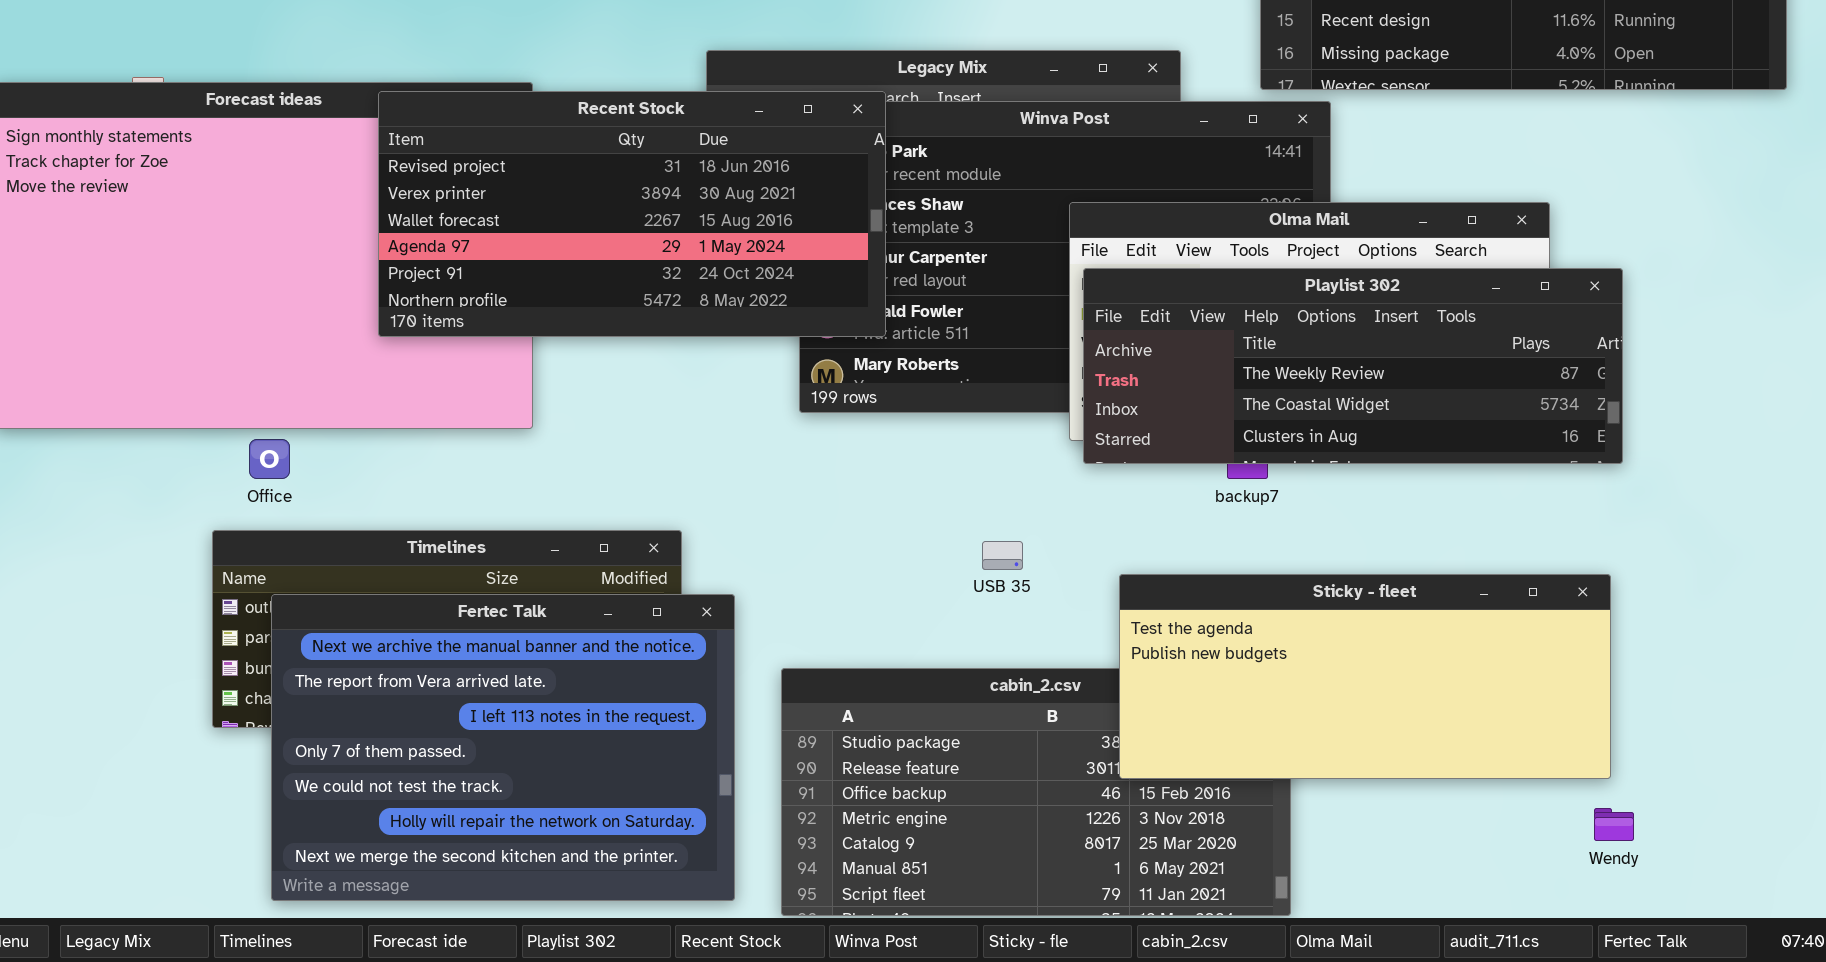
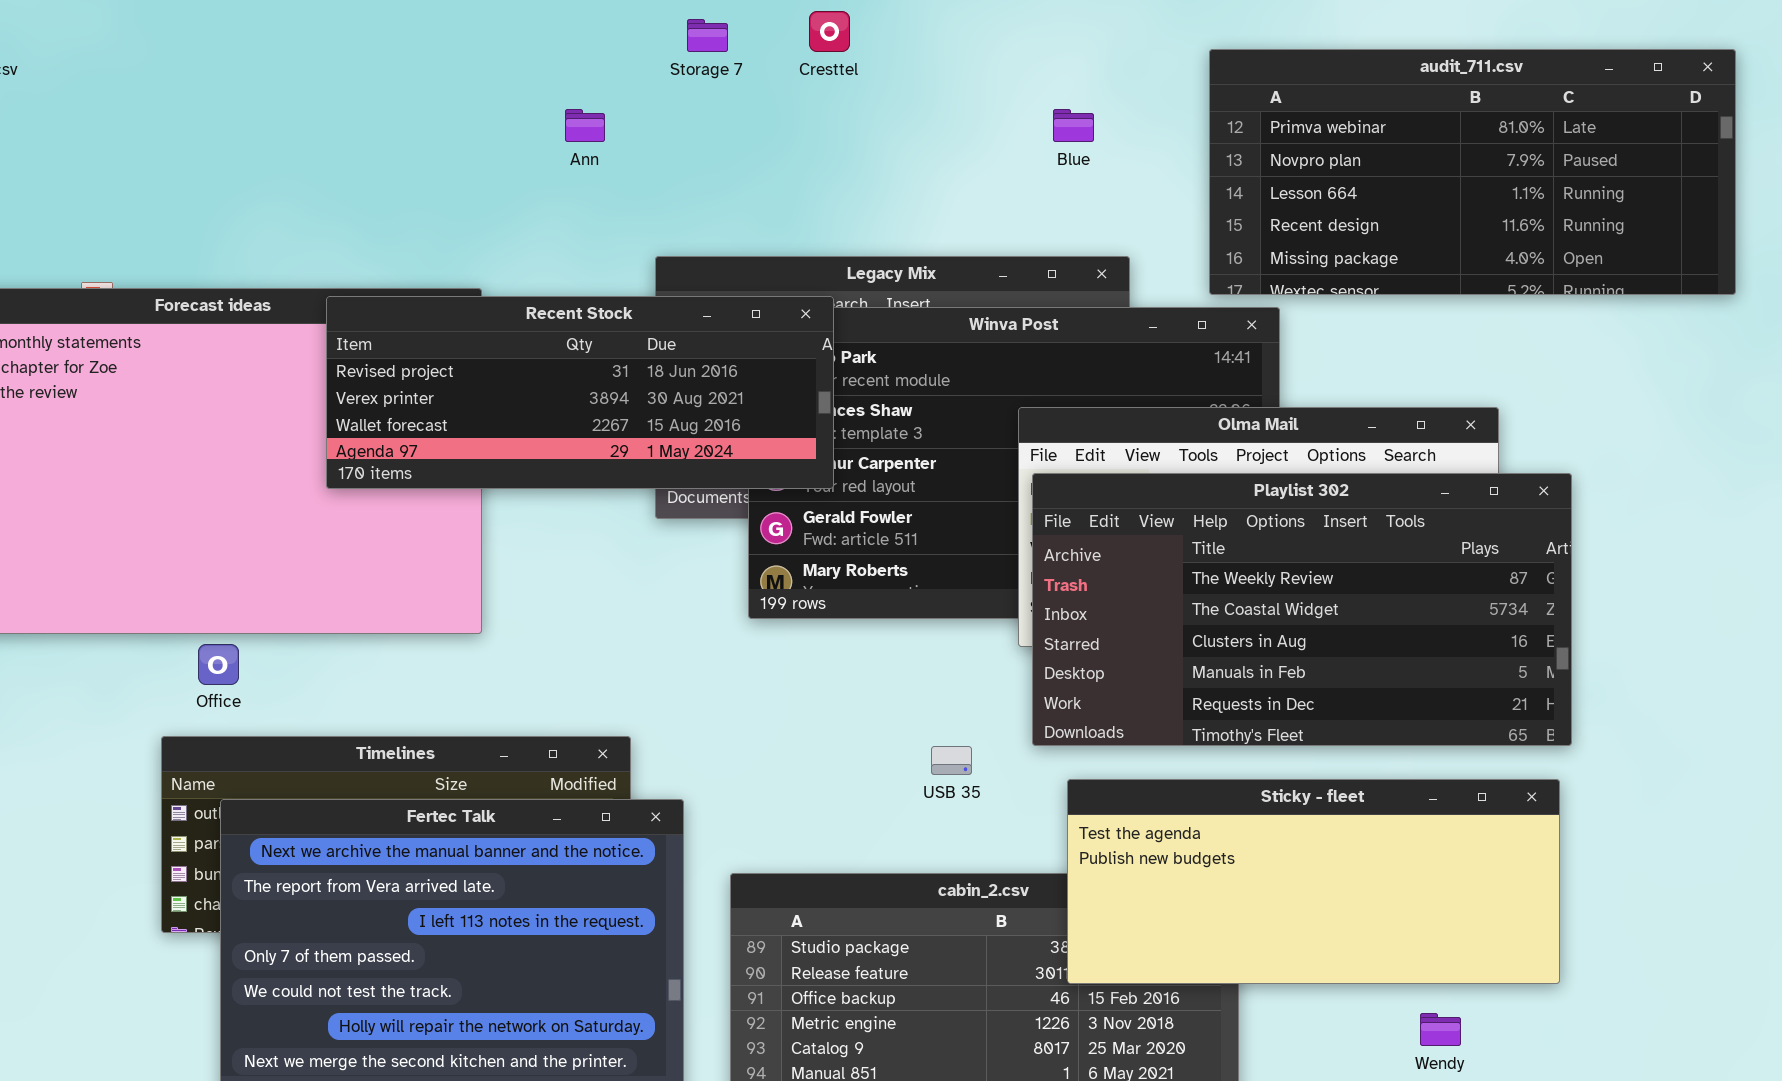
Recent Stock: [378,91,886,337] -> [326,296,834,489], resized
Playlist 302: [1083,268,1623,464] -> [1032,473,1572,746], resized
Wendy: [1594,808,1634,841] -> [1420,1013,1461,1046], moved

